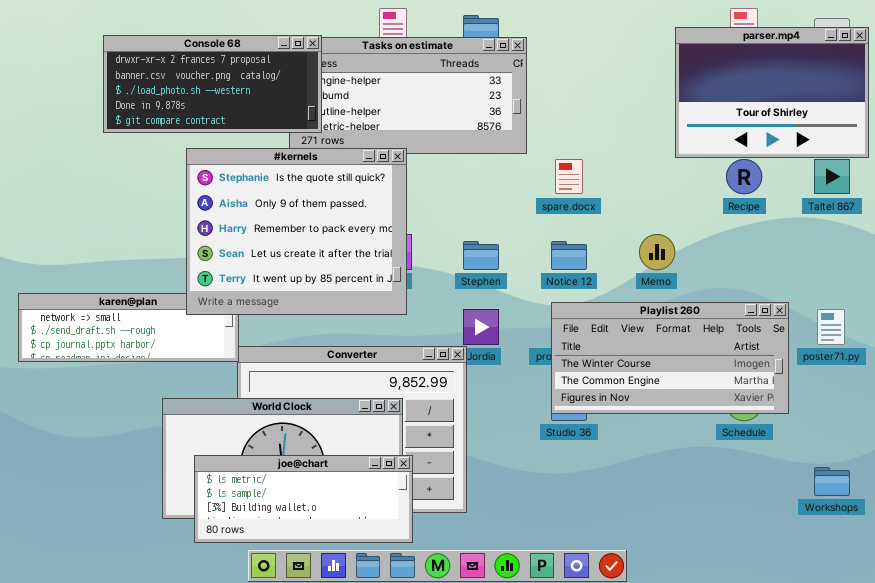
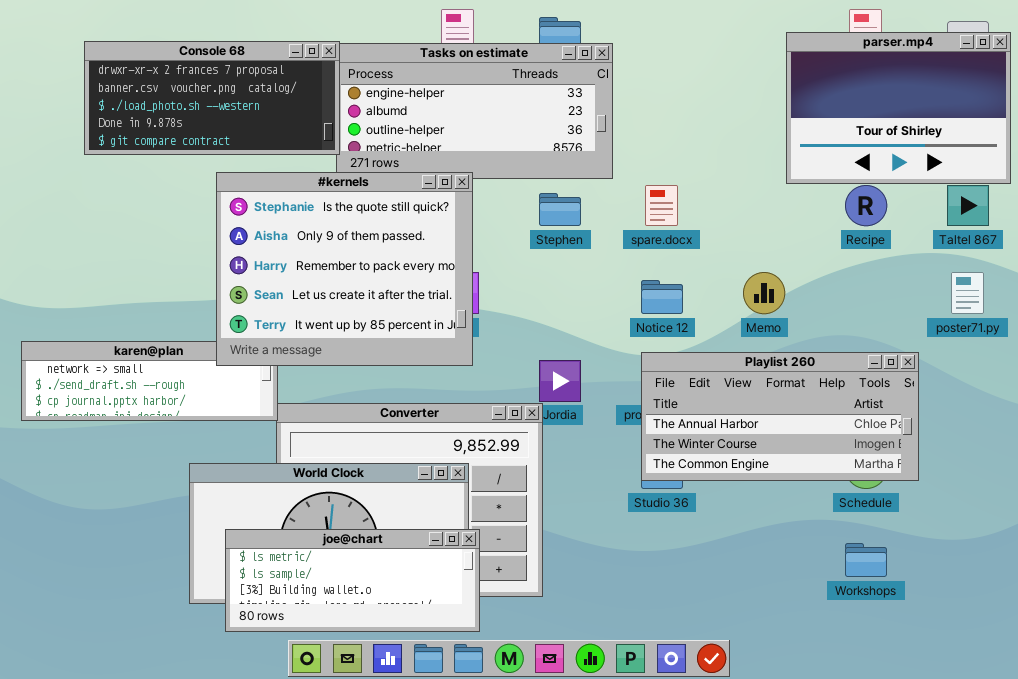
Console 68: [103,35,322,133] -> [84,41,340,155], moved
Stephen: [463,241,499,270] -> [539,193,581,226], moved
Playlist 260: [551,302,789,414] -> [641,352,919,481], scrolled up 1 row
poster71.py: [817,309,845,345] -> [951,272,984,314], moved
Workshops: [814,467,850,496] -> [845,543,887,577], moved

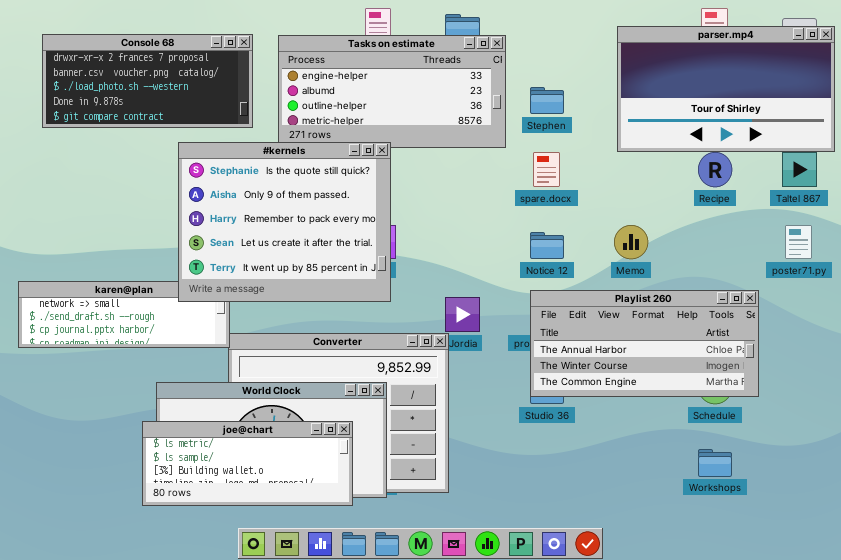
parser.mp4: [786,32,1011,184] -> [617,26,835,152], resized
Console 68: [84,41,340,155] -> [42,34,253,128], moved
Stephen: [539,193,581,226] -> [530,87,564,114], moved
joe@chart: [225,529,480,632] -> [142,421,353,506], moved

